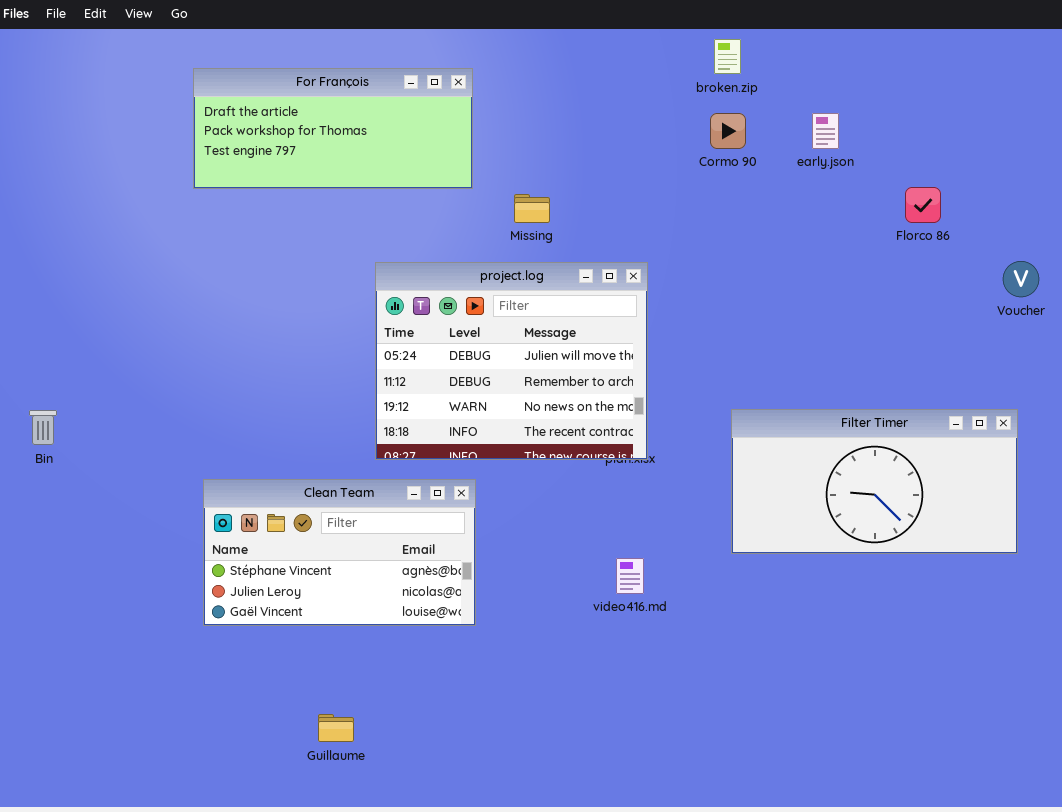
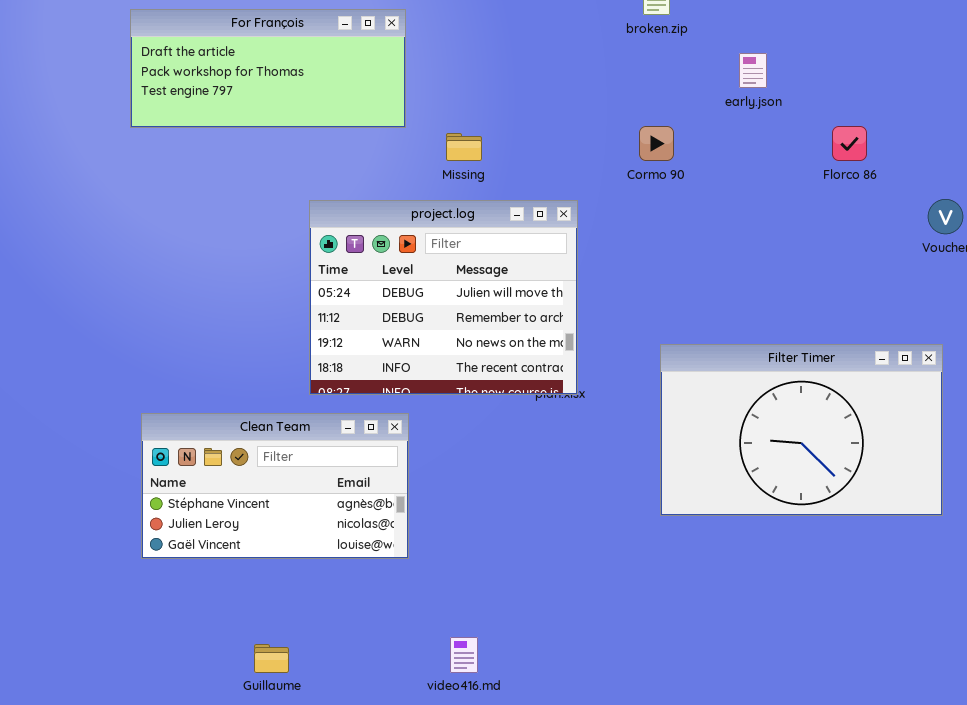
Cormo 90: [710,113,746,149] -> [639,126,674,161], moved
Filter Timer: [731,409,1018,554] -> [660,344,943,516], resized
video416.md: [616,558,644,594] -> [450,637,478,673], moved

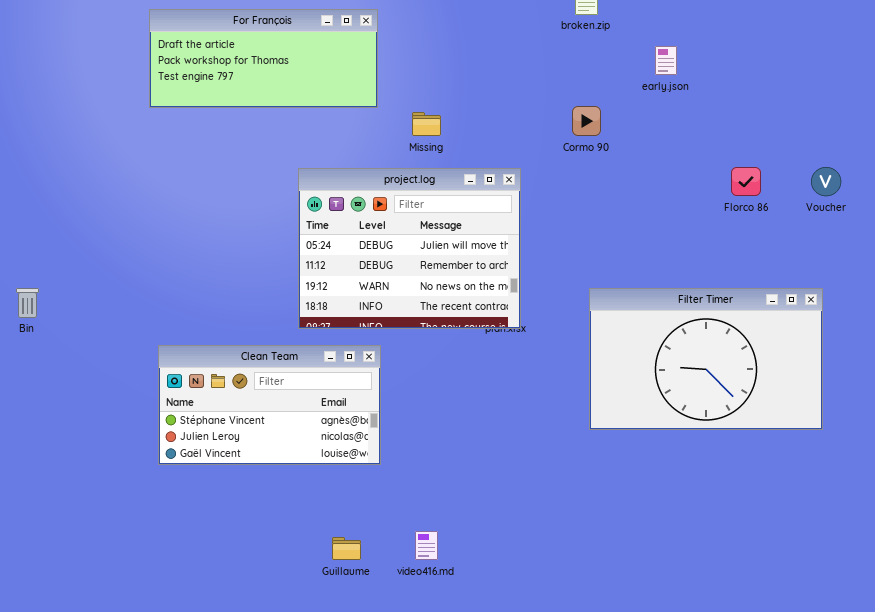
Florco 86: [832,126,867,161] -> [731,167,761,196], moved
Guillaume: [254,644,289,673] -> [332,537,361,560], moved

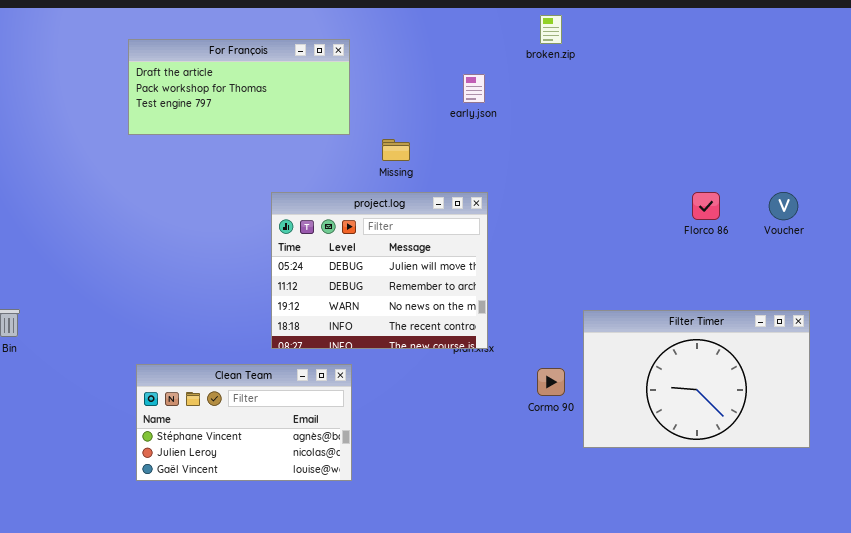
early.json: [655,46,677,75] -> [463,74,485,103], moved
Cormo 90: [572,106,601,136] -> [537,368,565,396], moved
Filter Timer: [589,288,823,430] -> [583,310,810,448], moved

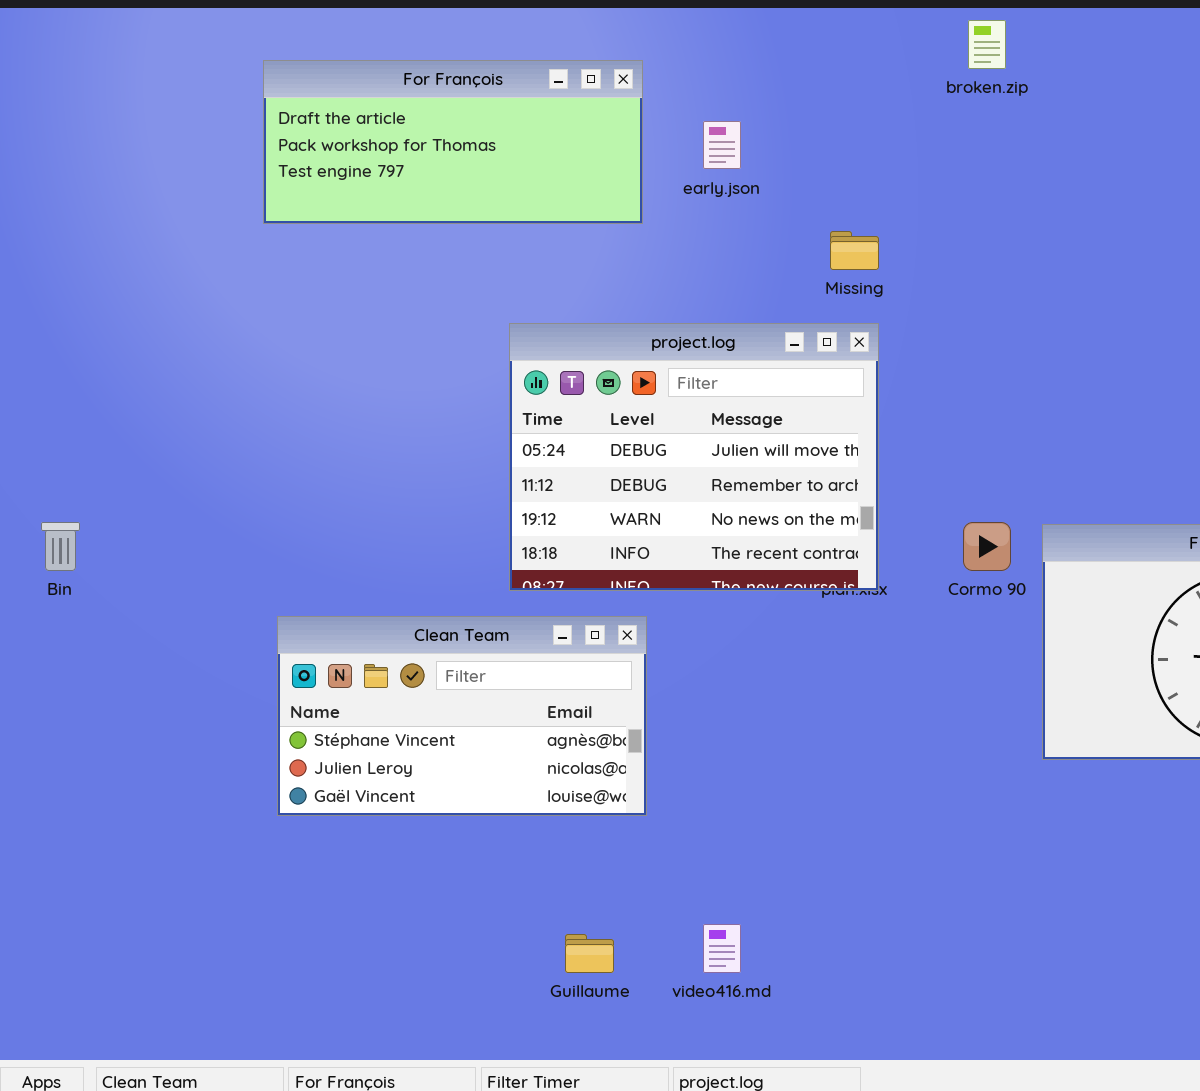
early.json: [463,74,485,103] -> [703,121,741,169], moved
Missing: [382,139,410,161] -> [830,231,879,270], moved
Cormo 90: [537,368,565,396] -> [963,522,1011,571], moved

